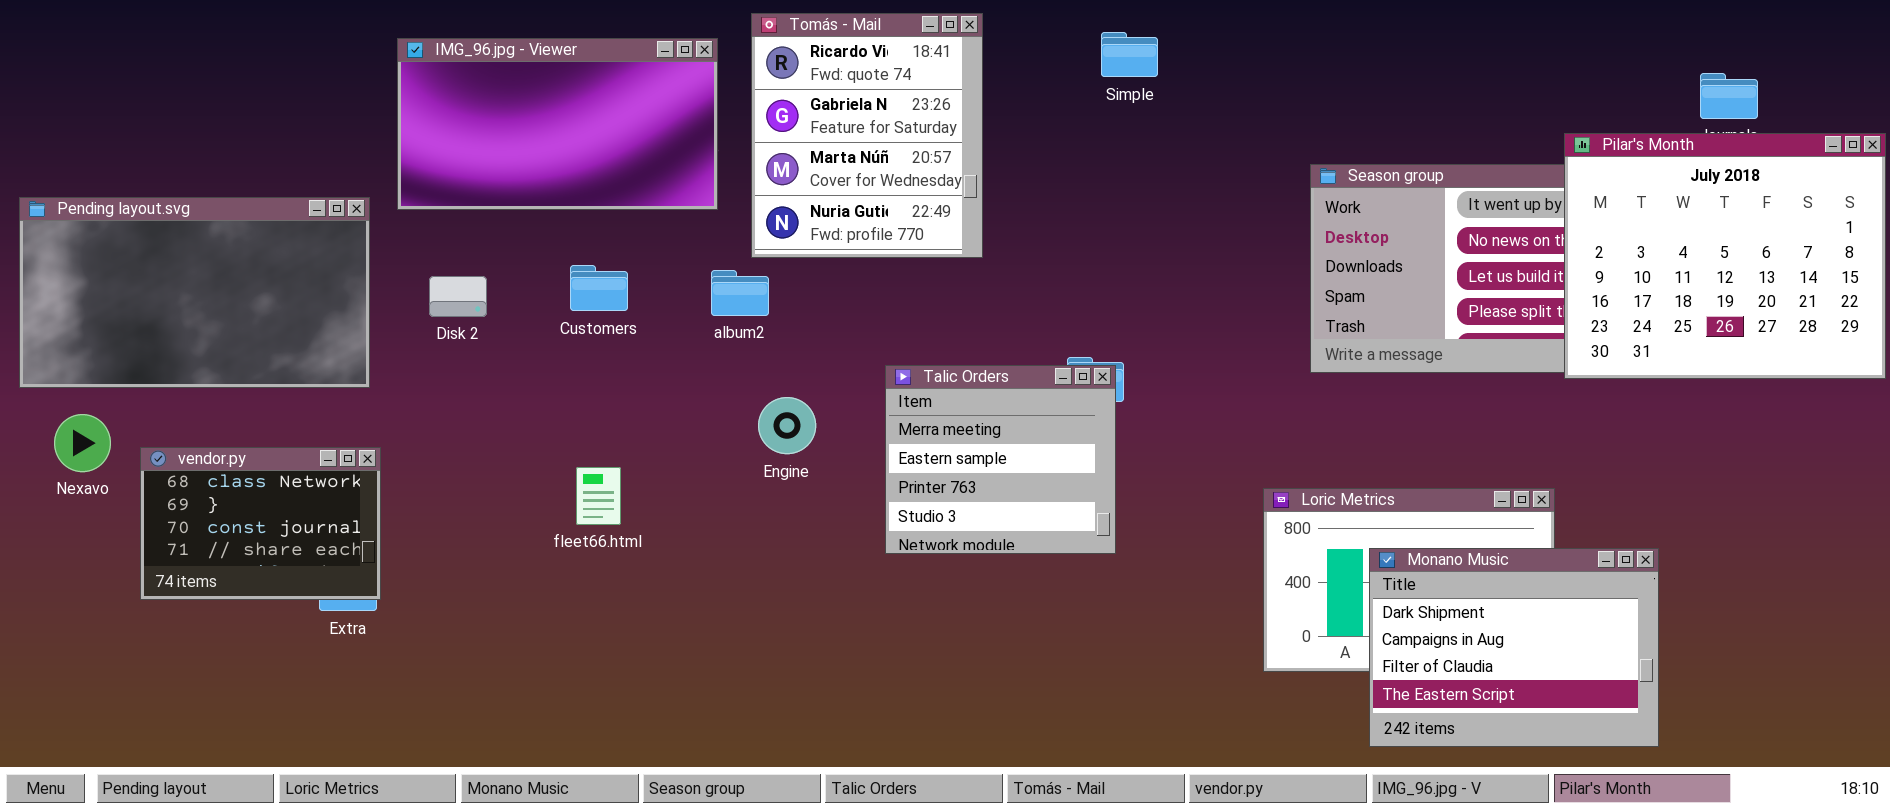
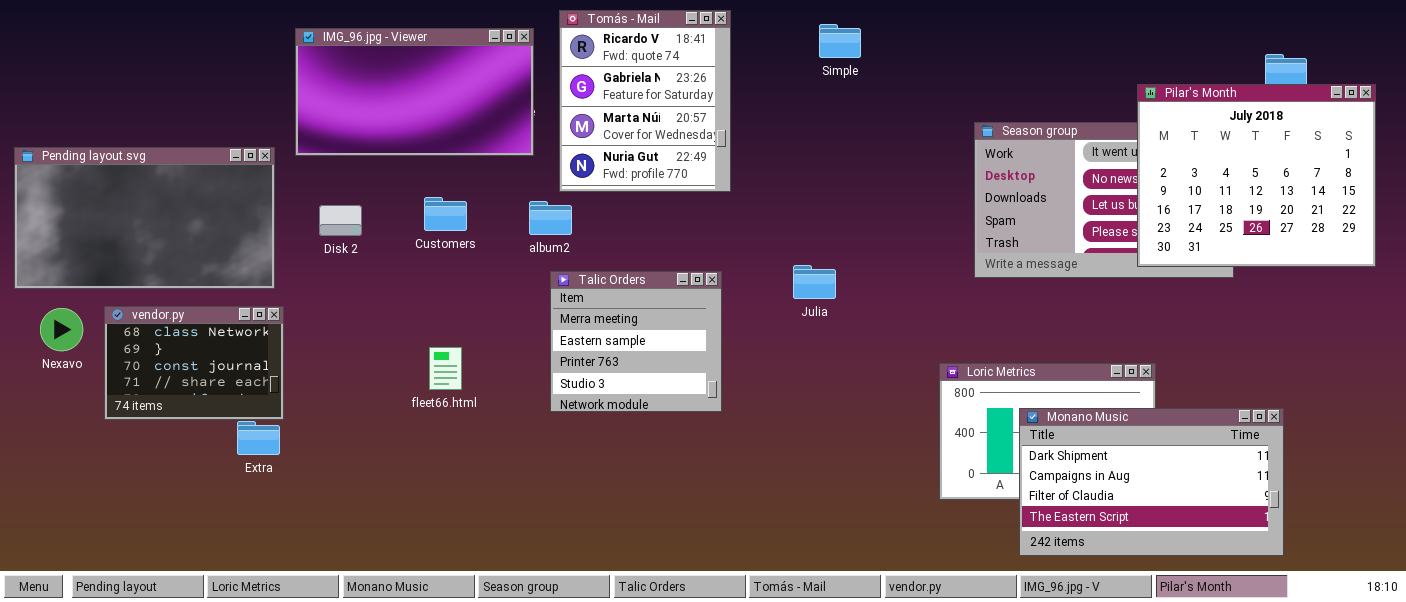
Pilar's Month: [1564,133,1886,379] -> [1137,84,1376,267], moved
Talic Orders: [885,365,1116,554] -> [550,271,722,412], moved
vendor.py: [140,447,381,600] -> [104,306,284,420], moved
Monano Music: [1369,548,1659,747] -> [1019,408,1284,556], resized

